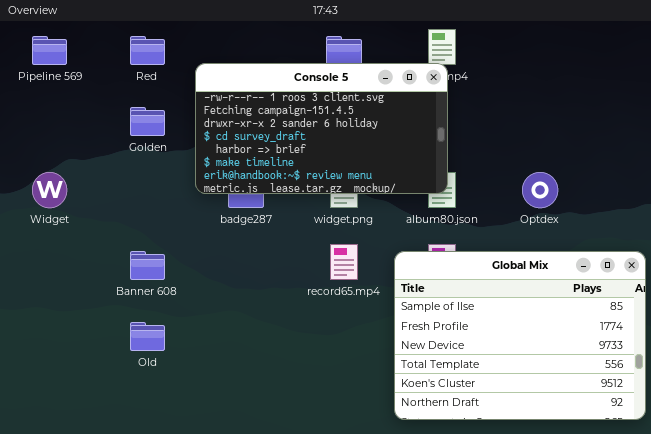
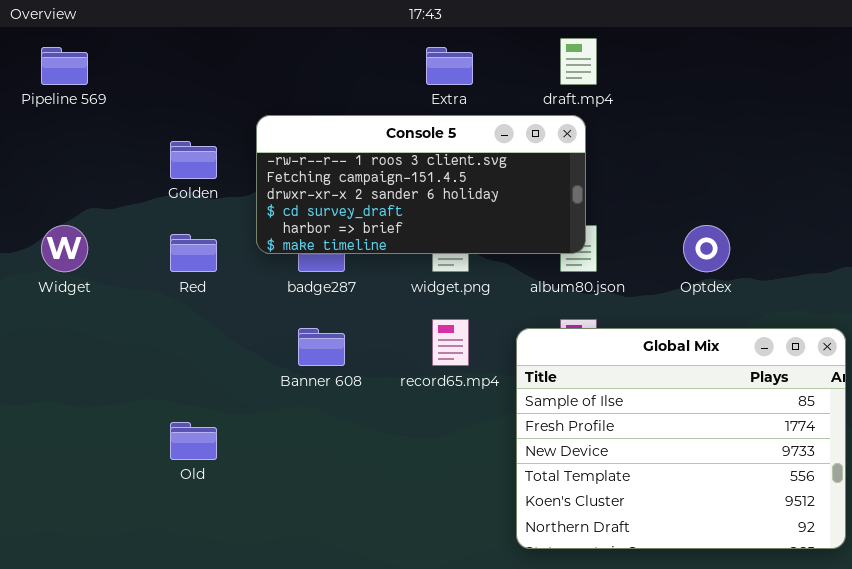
Red: [130,36,165,65] -> [170,234,217,272], moved
Console 5: [195,63,448,194] -> [256,115,586,254], resized
Banner 608: [130,251,165,280] -> [298,328,345,366], moved

